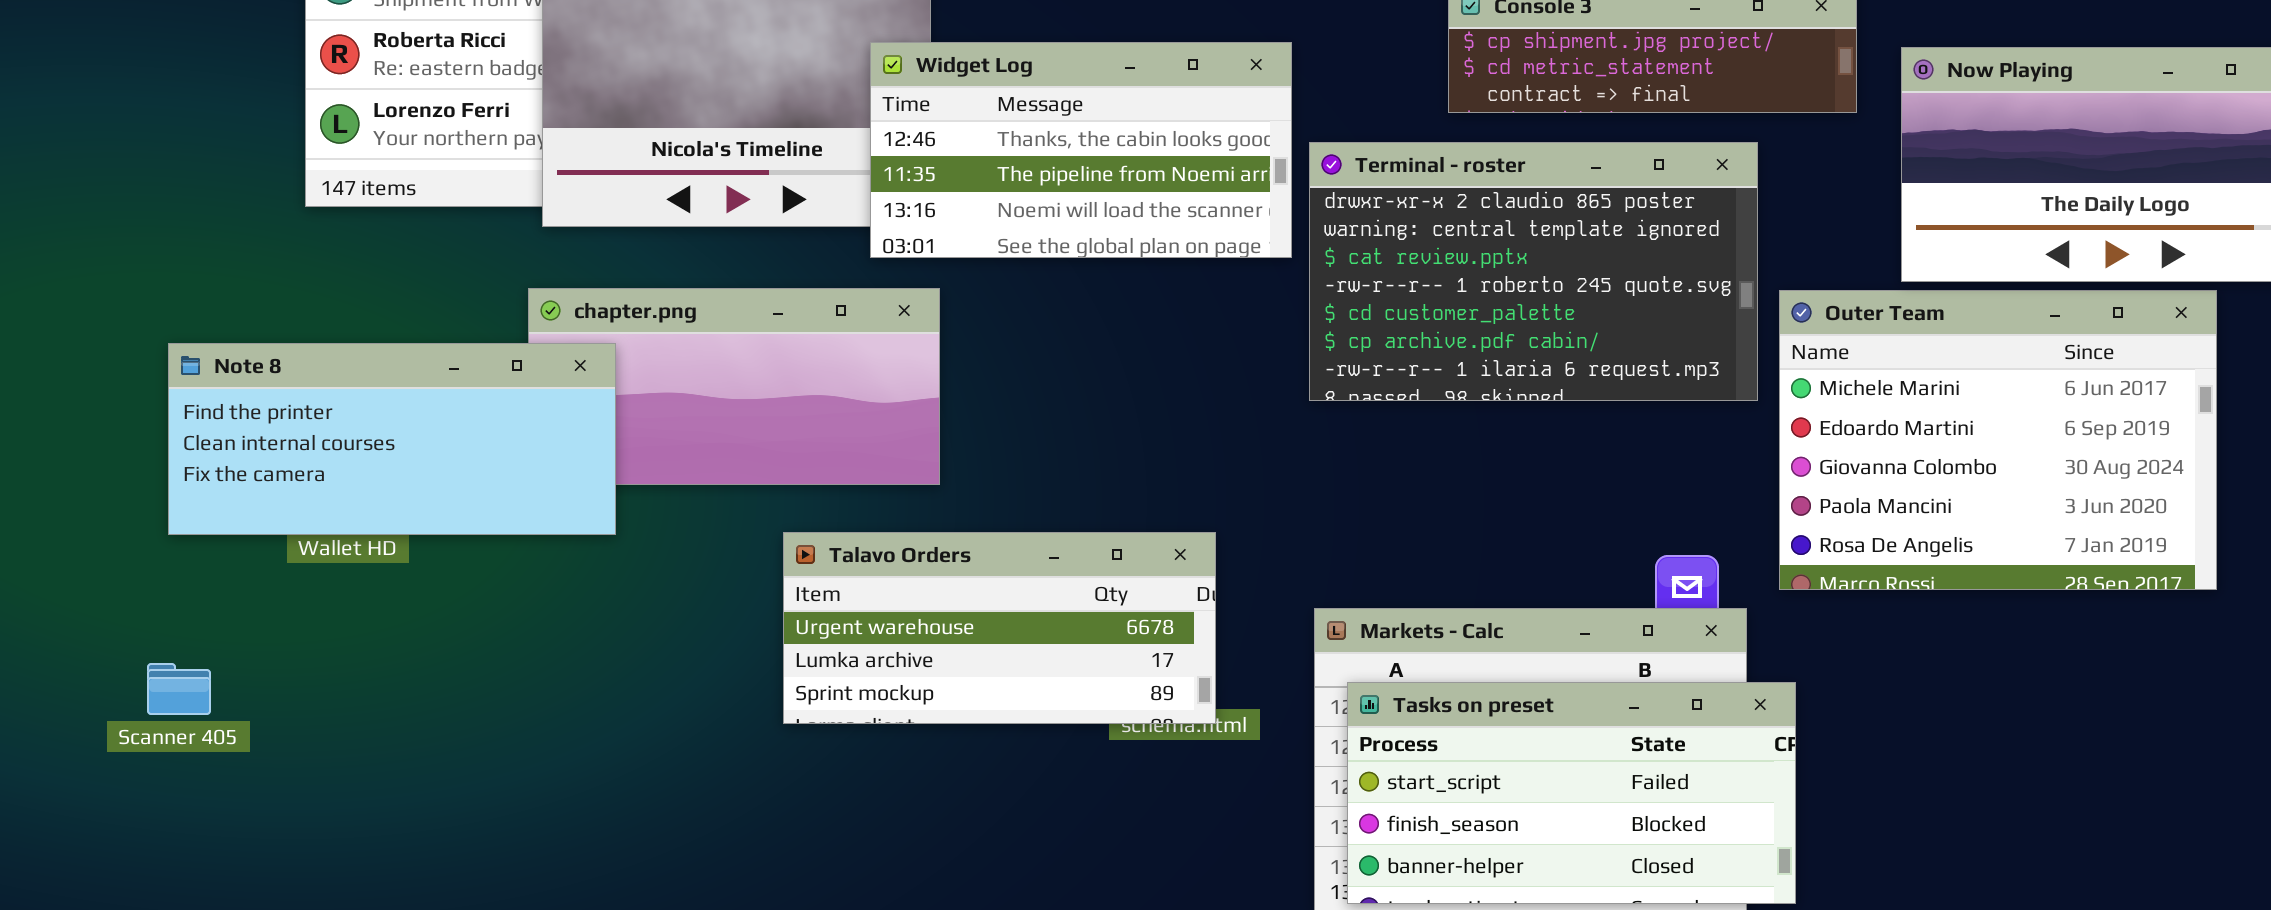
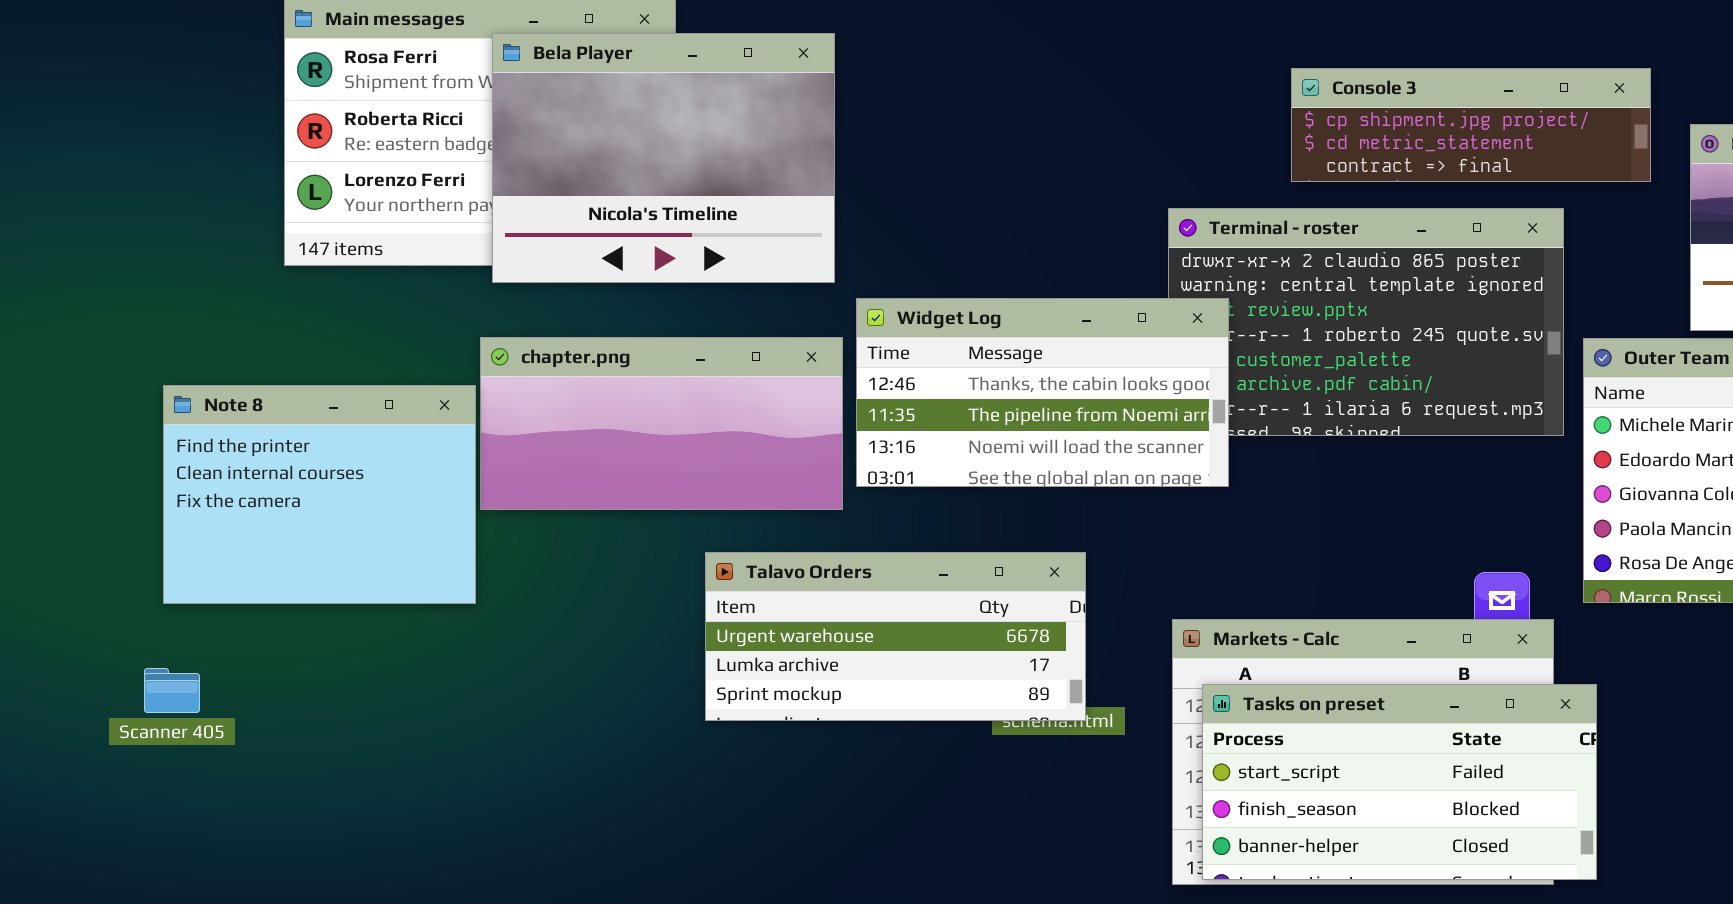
Widget Log: [870,42,1292,258] -> [856,298,1229,487], moved
Note 8: [168,343,616,535] -> [163,385,476,604], resized

